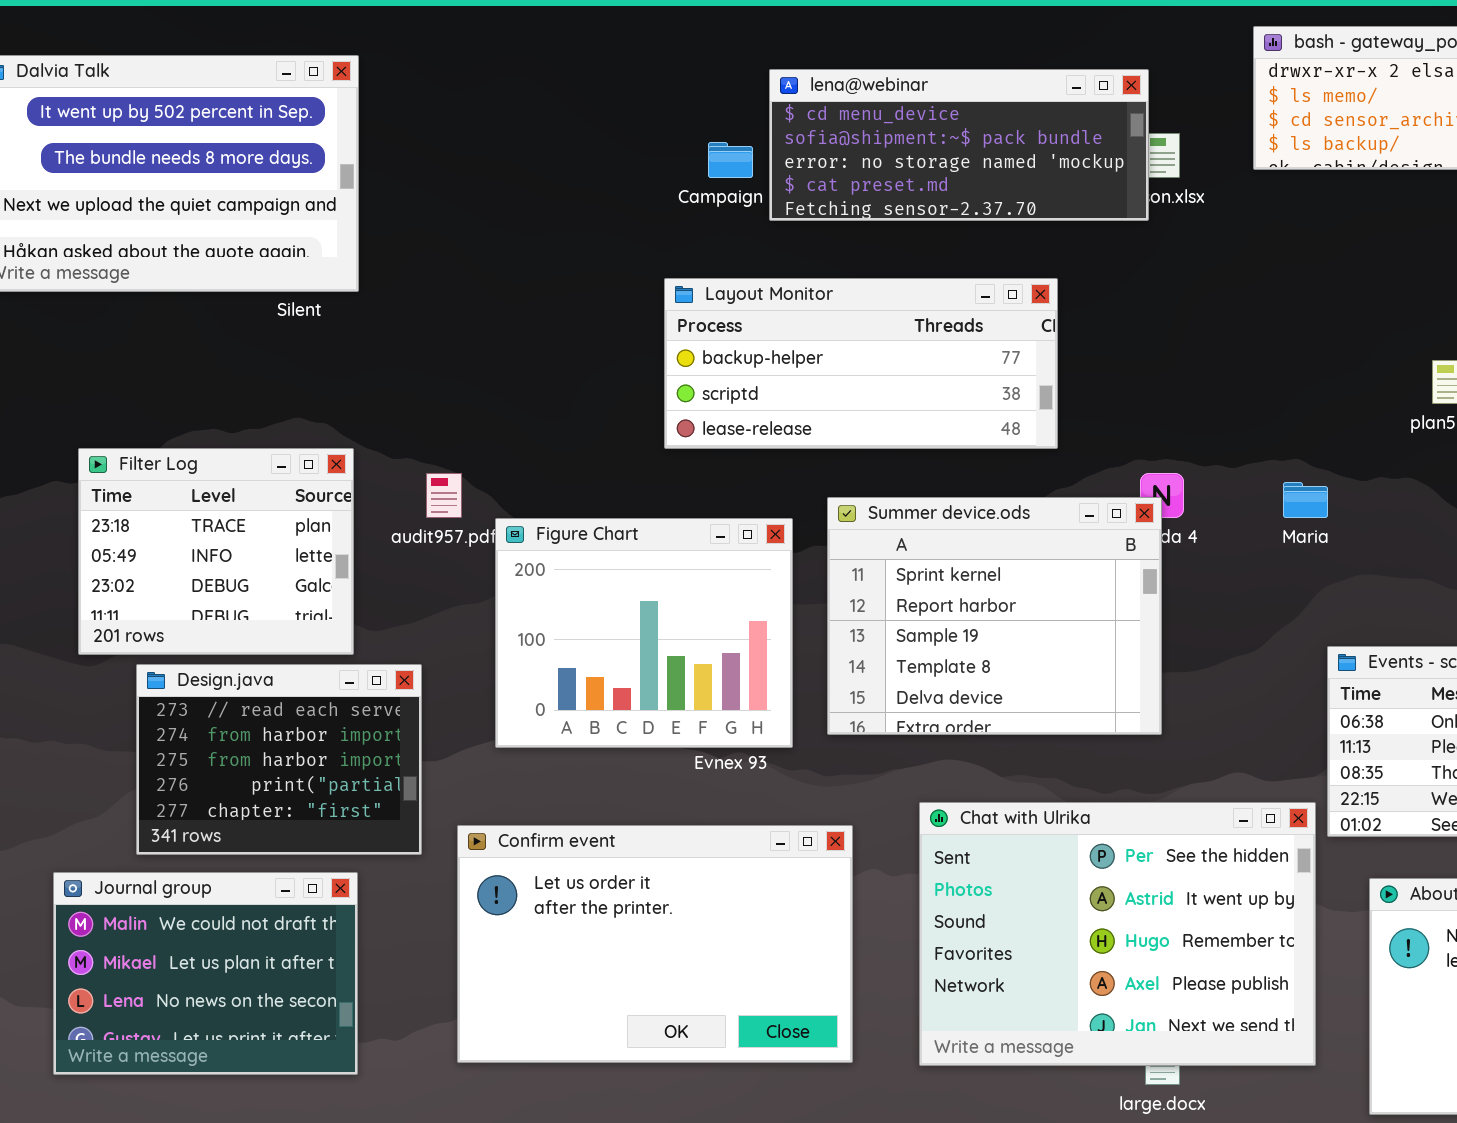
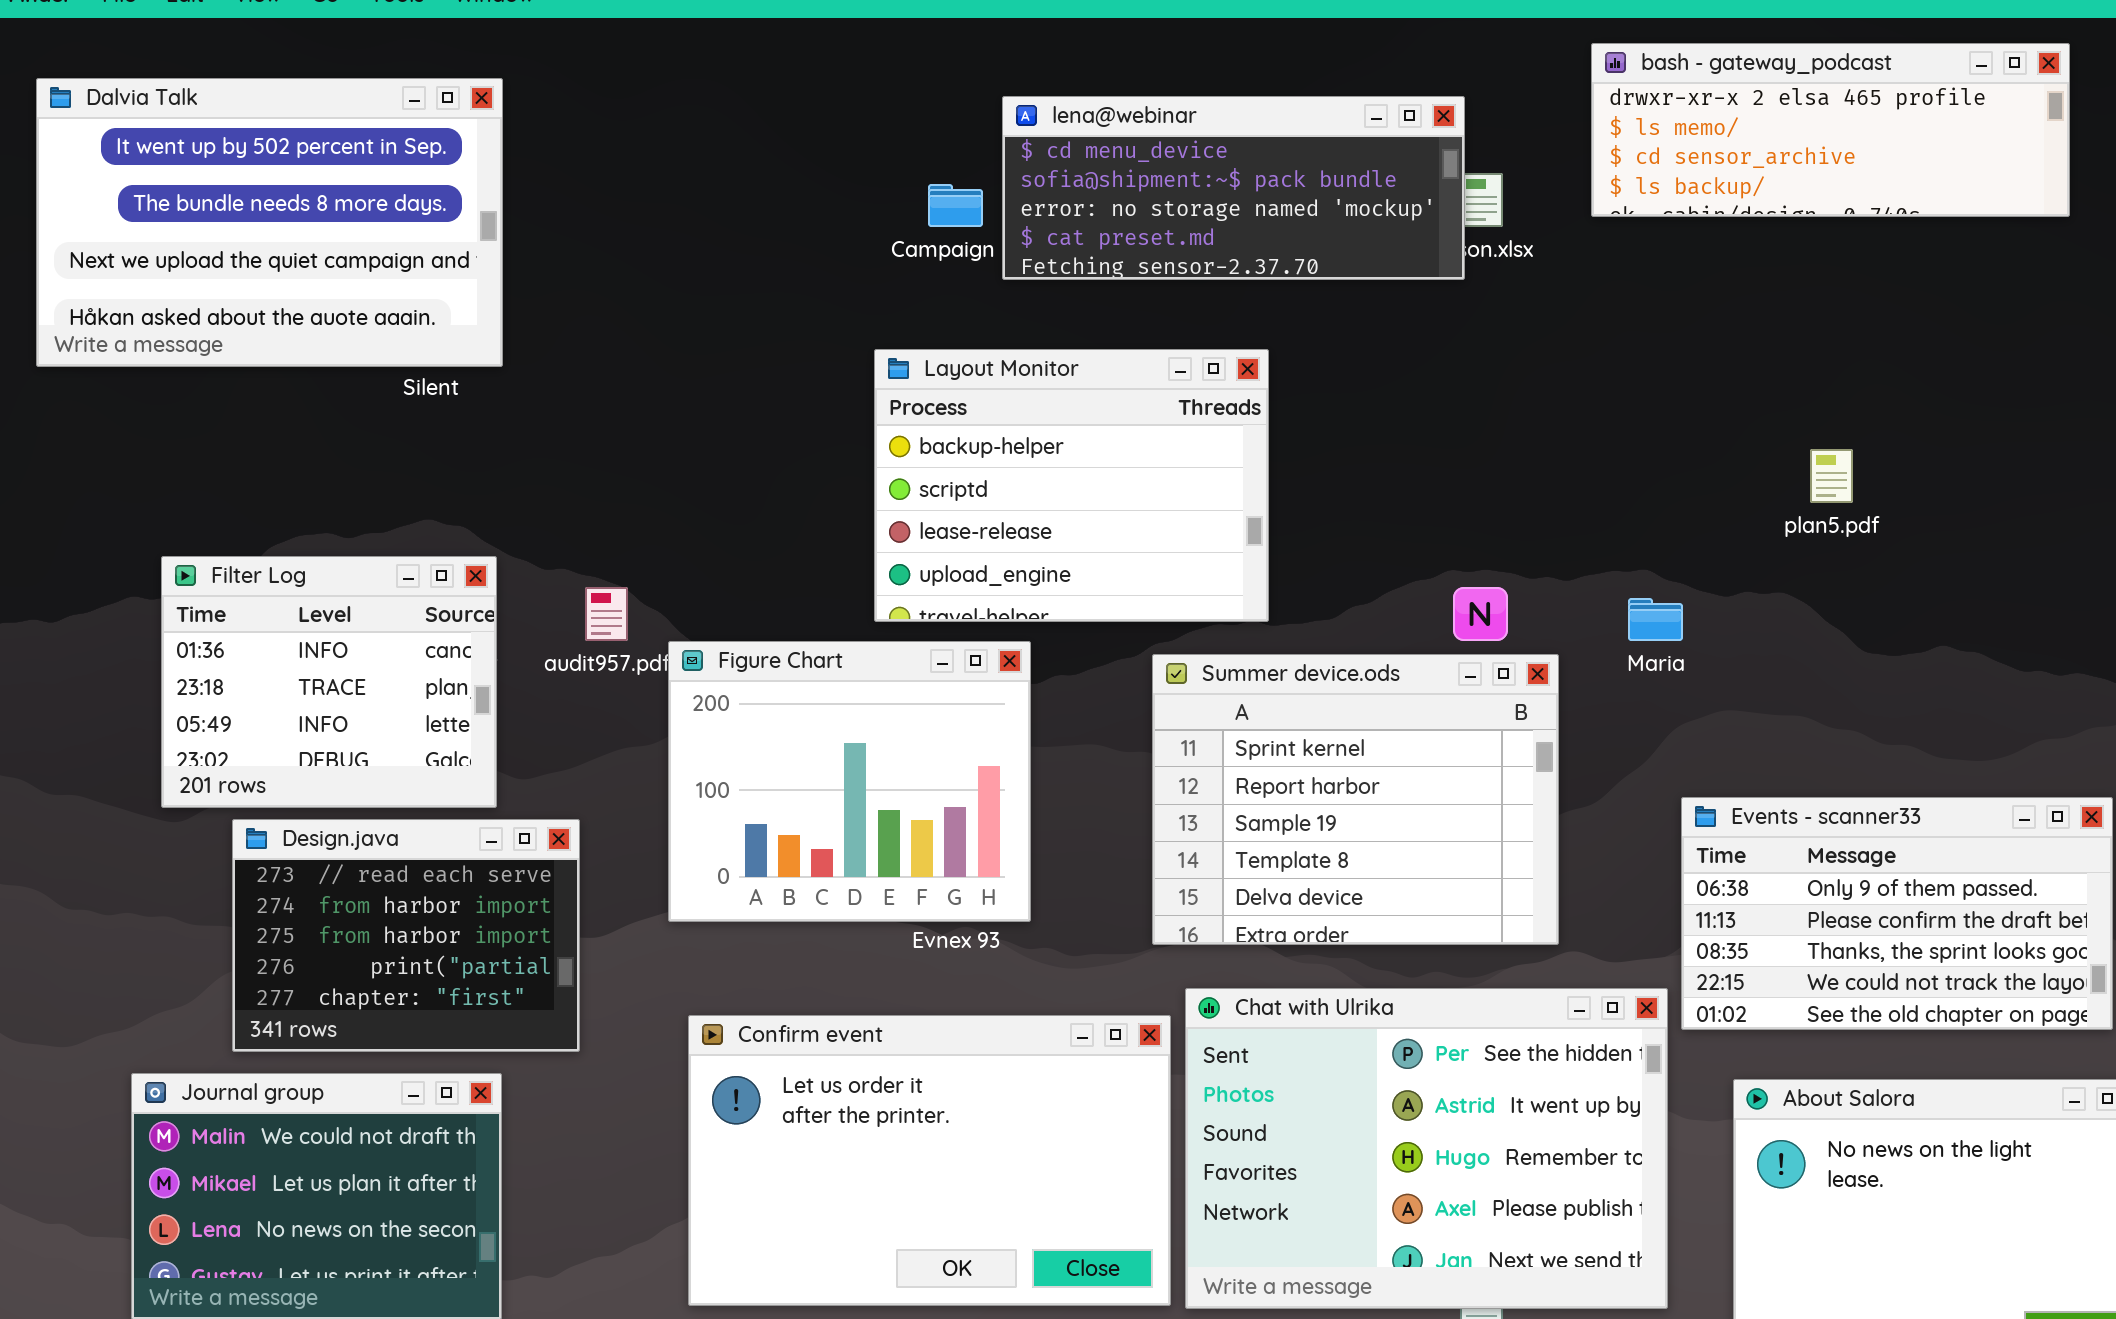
Layout Monitor: [664,278,1058,449] -> [874,349,1269,622], resized
Filter Log: [78,448,354,655] -> [161,556,497,808], scrolled up 1 row
Summer device.ods: [827,497,1162,735] -> [1152,654,1559,945], moved
Confirm event: [457,825,853,1063] -> [688,1015,1171,1306], moved

